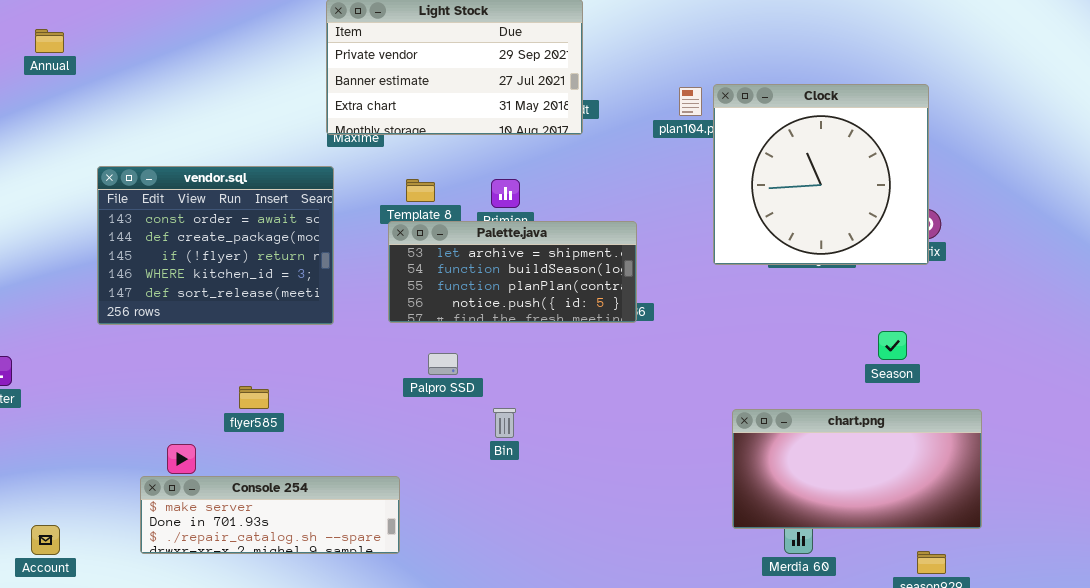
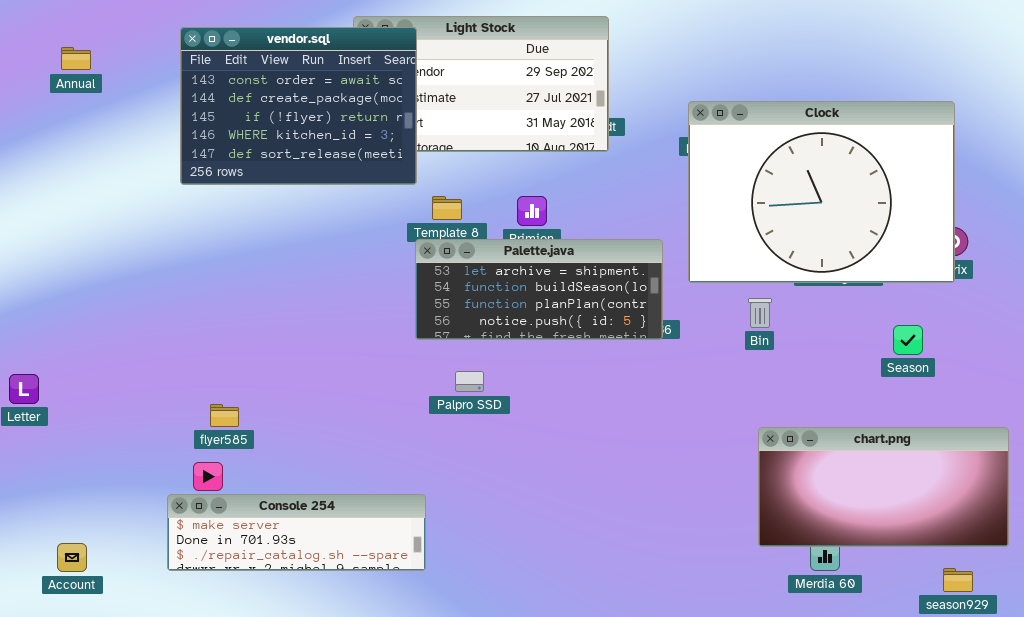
Clock: [713,84,929,265] -> [688,101,955,283], resized
vendor.sql: [97,166,334,325] -> [180,27,417,185], moved
Season: [878,331,907,360] -> [893,325,923,355], moved
flyer585: [239,386,269,409] -> [210,404,239,427], moved
Bin: [493,408,516,438] -> [748,298,772,328], moved

